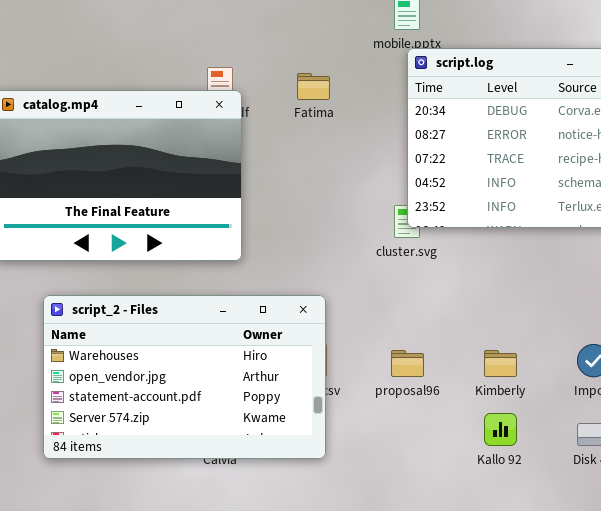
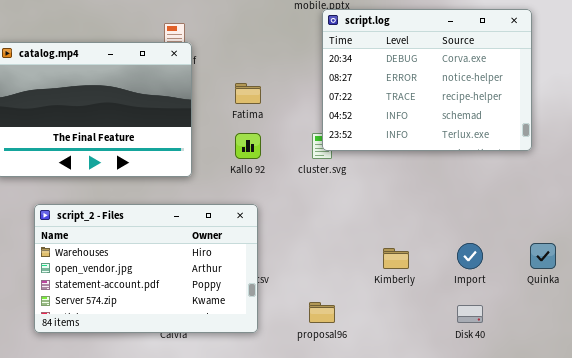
Fatima: [297,73,330,100] -> [235,83,261,104], moved
proposal96: [391,350,424,377] -> [309,302,335,323], moved
Kallo 92: [484,413,517,446] -> [235,133,261,159], moved

